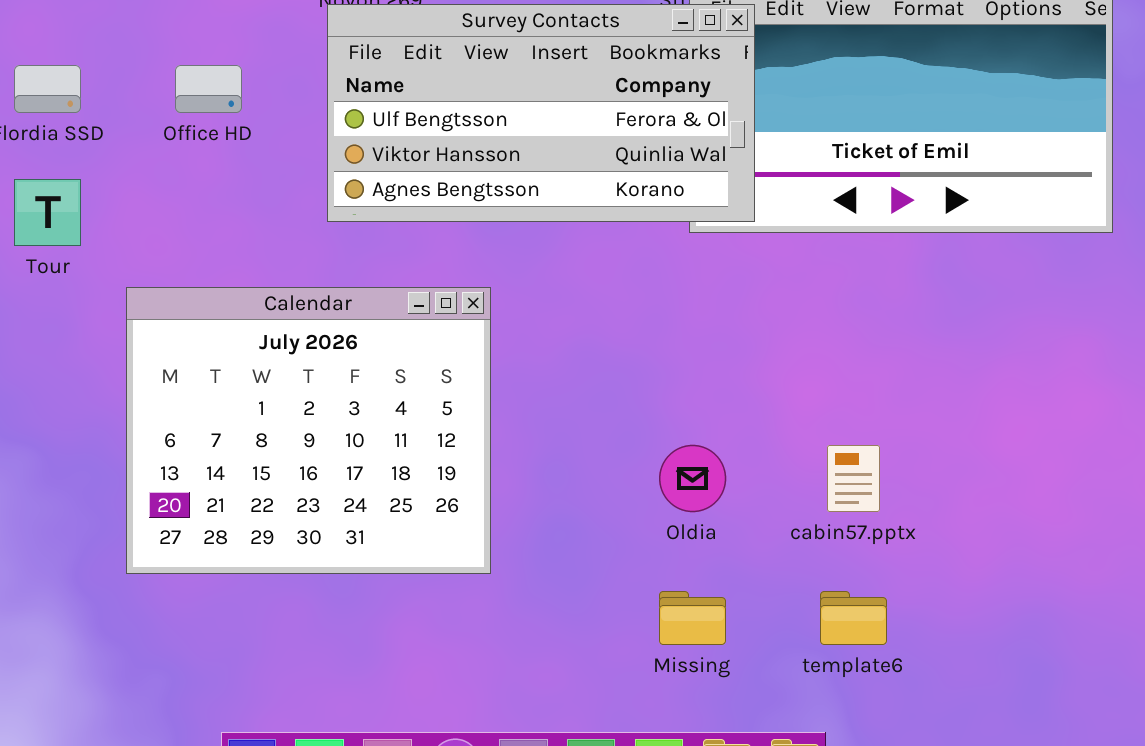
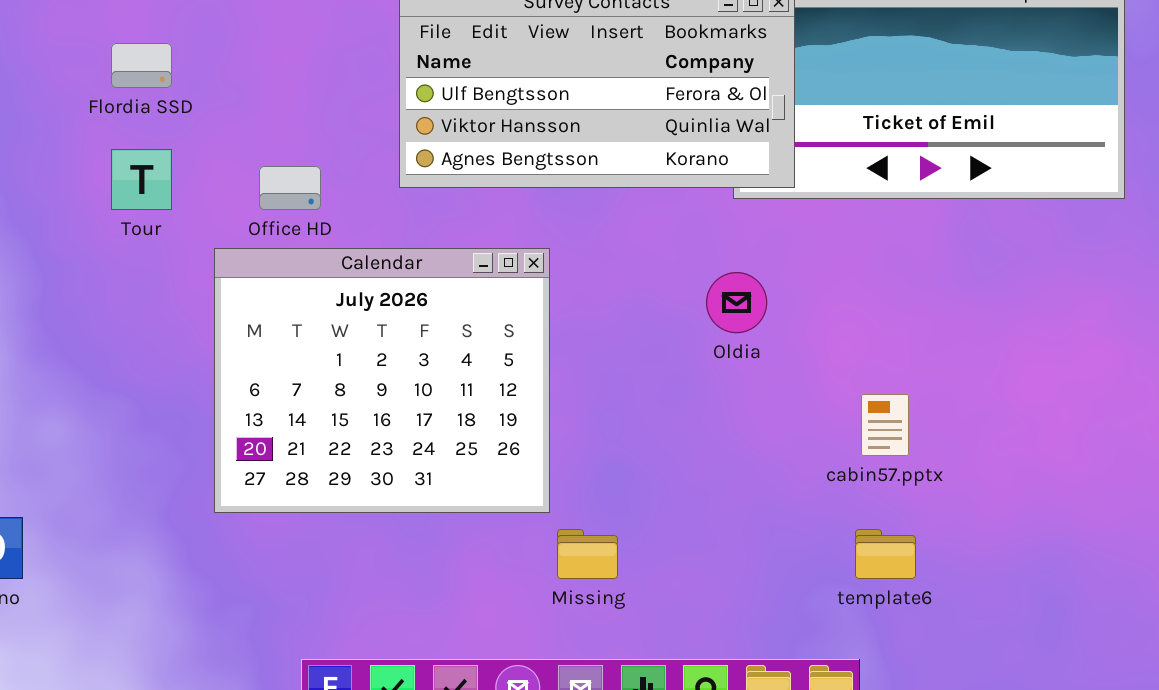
Office HD: [175,65,242,113] -> [259,166,321,210], moved
Oldia: [659,445,726,512] -> [706,272,767,333], moved
Missing: [659,591,726,645] -> [557,529,618,579], moved

